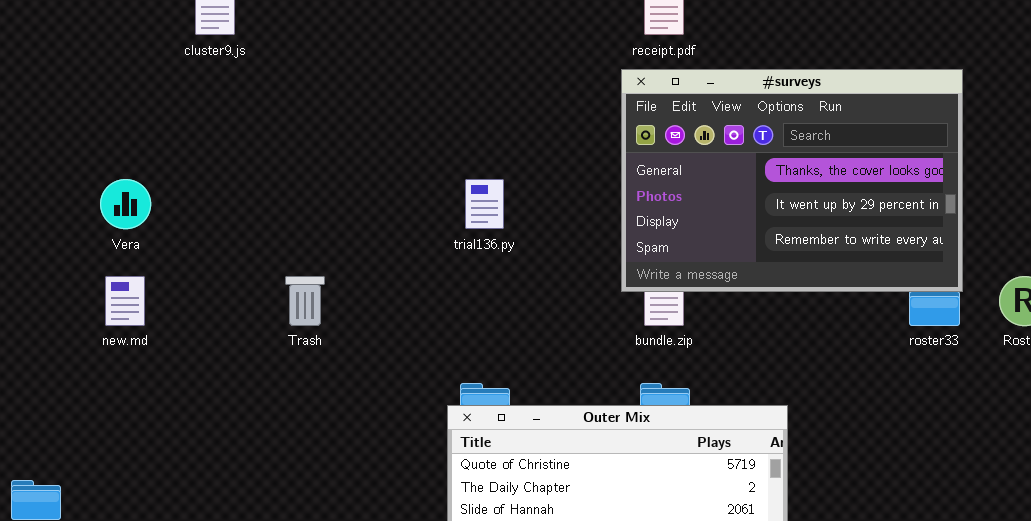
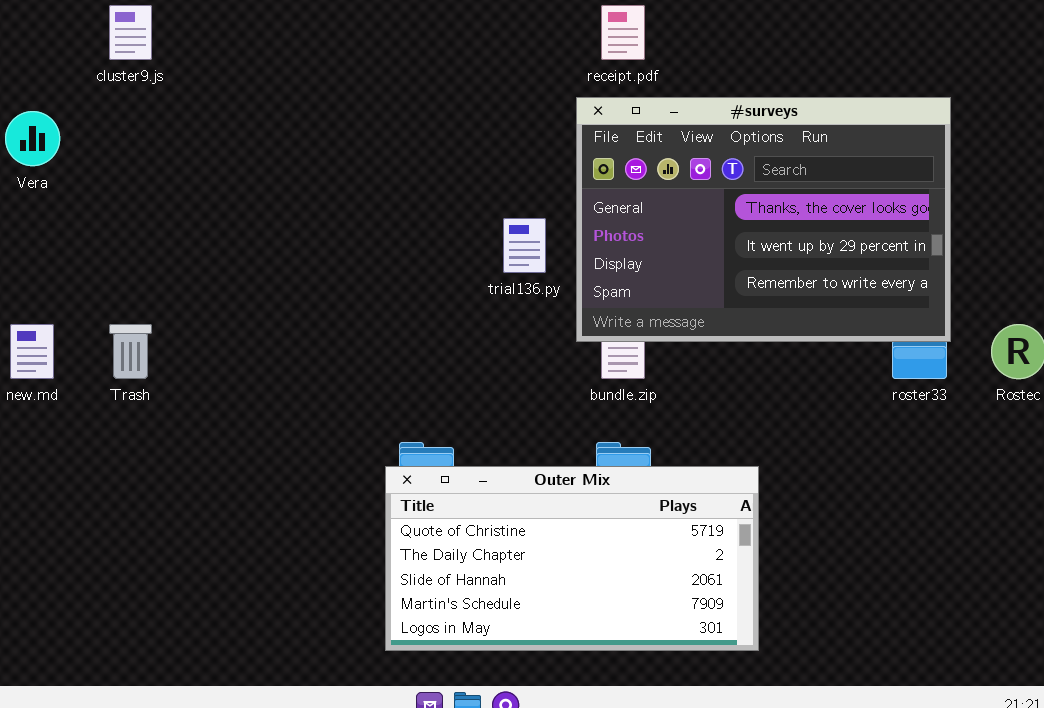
Vera: [100,179,151,229] -> [5,111,60,166], moved
trial136.py: [465,179,504,229] -> [503,218,546,273], moved
Trash: [285,276,325,326] -> [109,324,152,379], moved

